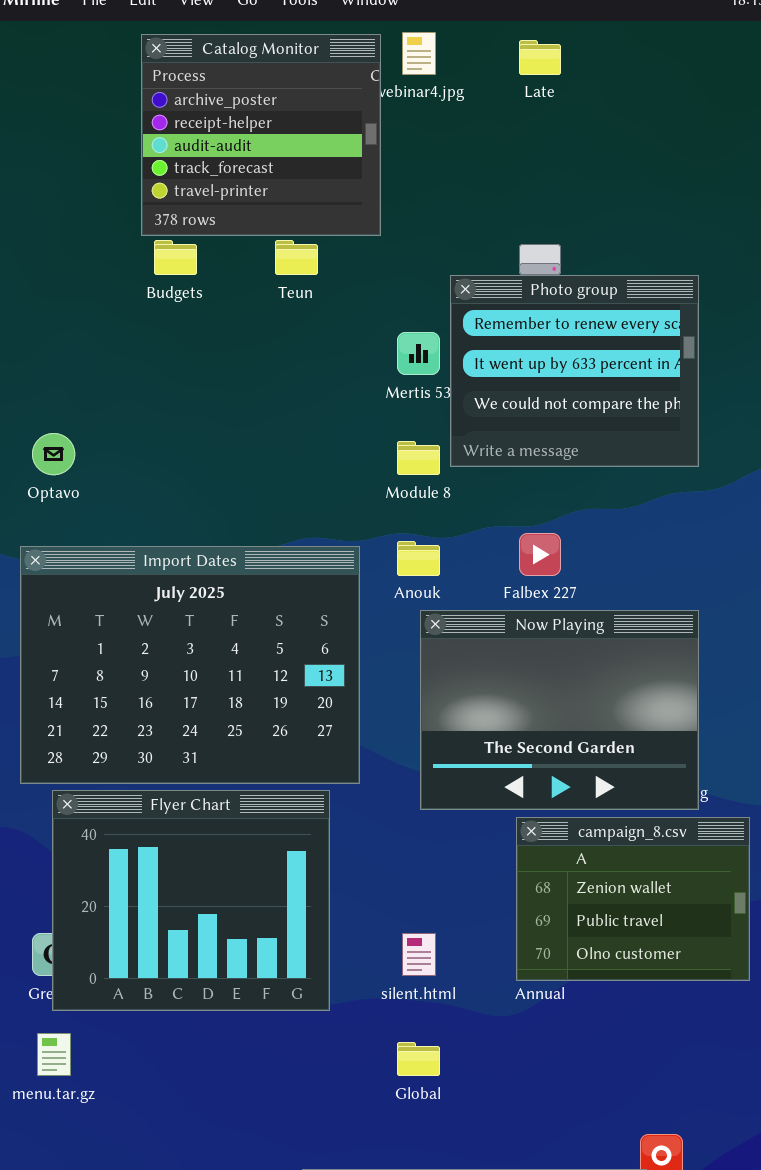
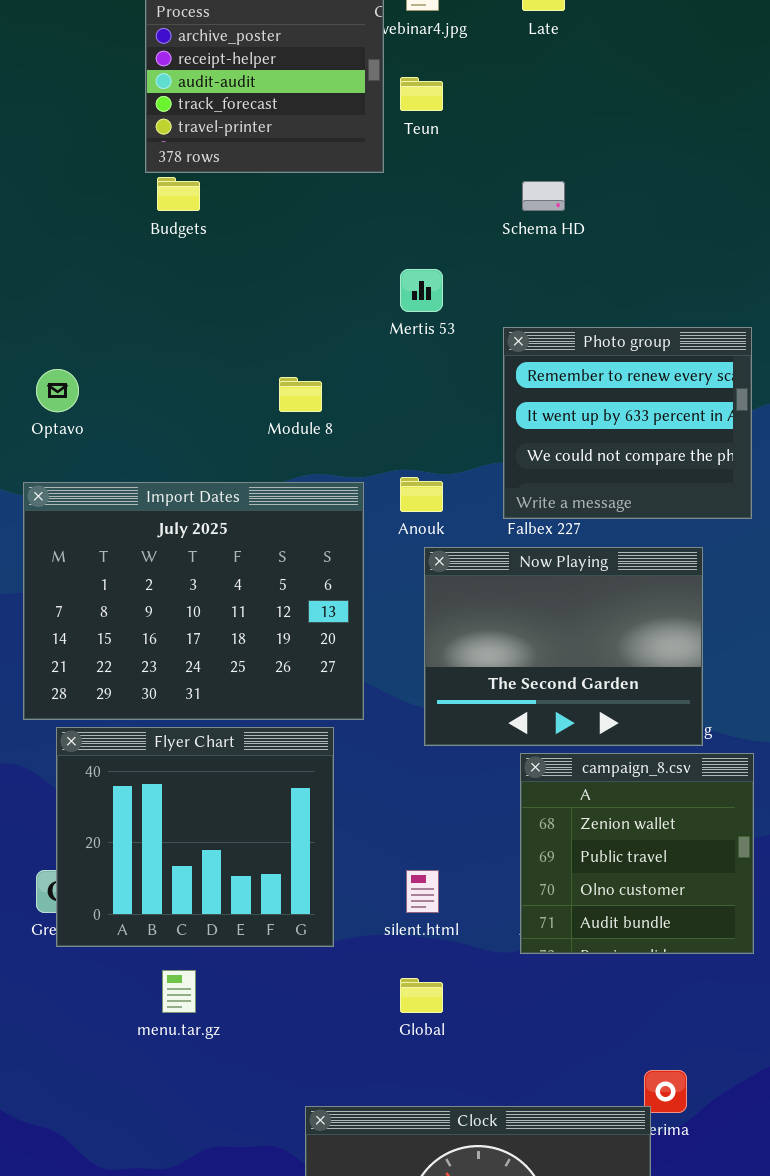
Teun: [275,240,318,275] -> [400,77,443,111], moved
Photo group: [450,275,699,467] -> [503,327,752,519], moved
Module 8: [397,441,440,475] -> [279,377,322,412], moved
campaign_8.csv: [516,817,750,981] -> [520,753,754,954], resized
menu.tar.gz: [37,1033,71,1076] -> [162,970,196,1013], moved

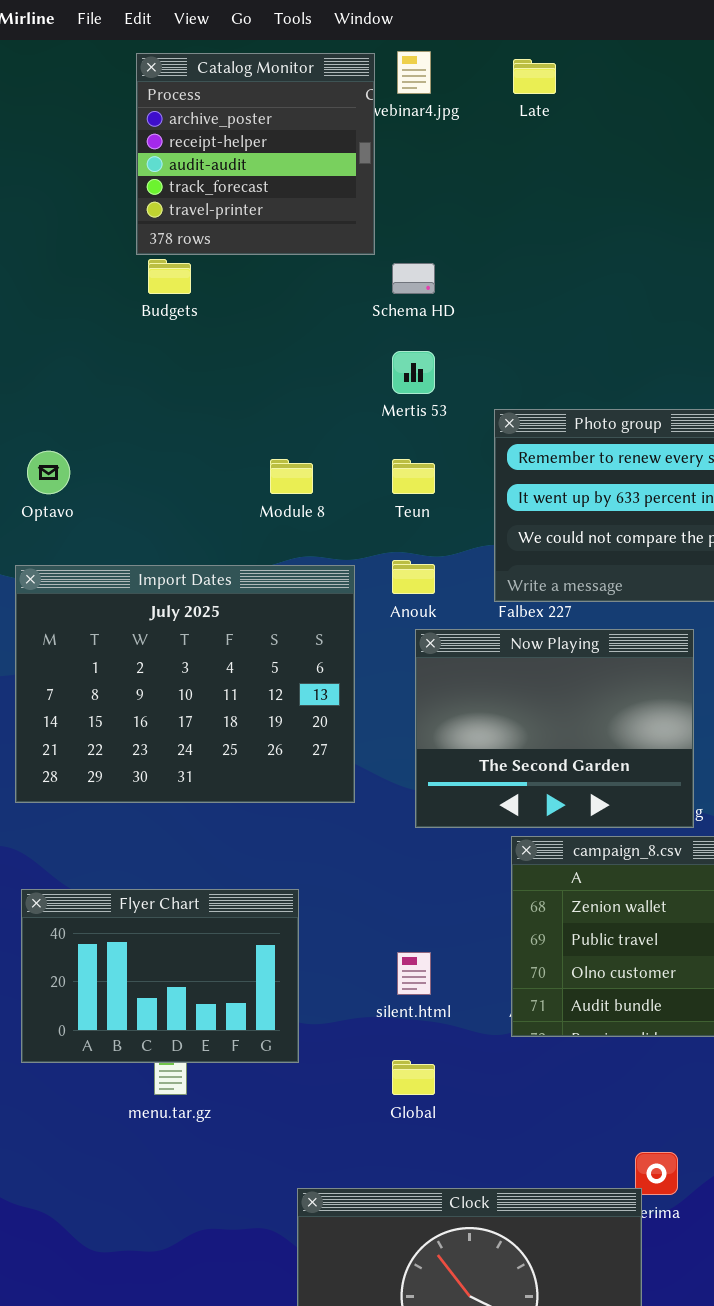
Teun: [400,77,443,111] -> [392,459,435,494], moved
Schema HD: [522,181,565,211] -> [392,263,435,294], moved
Flyer Chart: [56,727,334,947] -> [21,889,299,1063], moved, resized

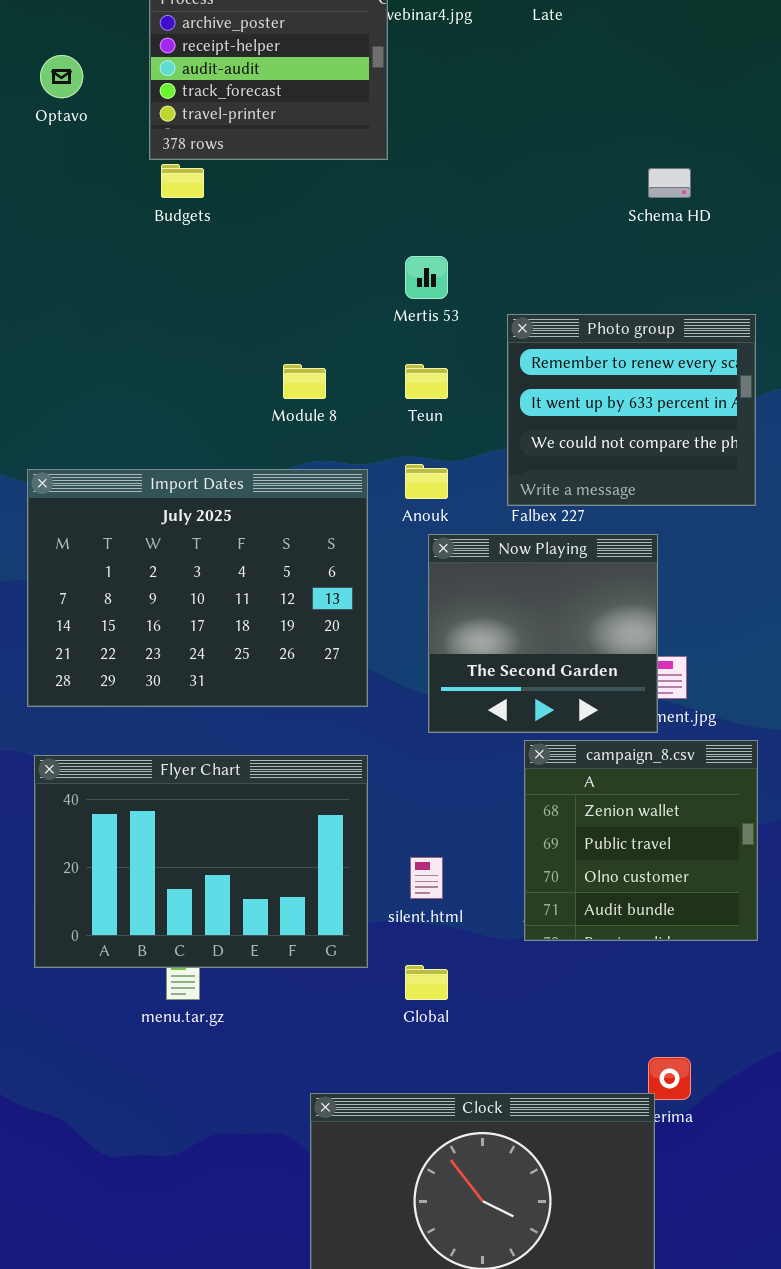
Schema HD: [392,263,435,294] -> [648,168,691,198], moved
Optavo: [27,451,70,494] -> [40,55,83,98], moved
Now Playing: [415,629,694,828] -> [428,534,658,733], resized
Flyer Chart: [21,889,299,1063] -> [34,755,368,968], resized

